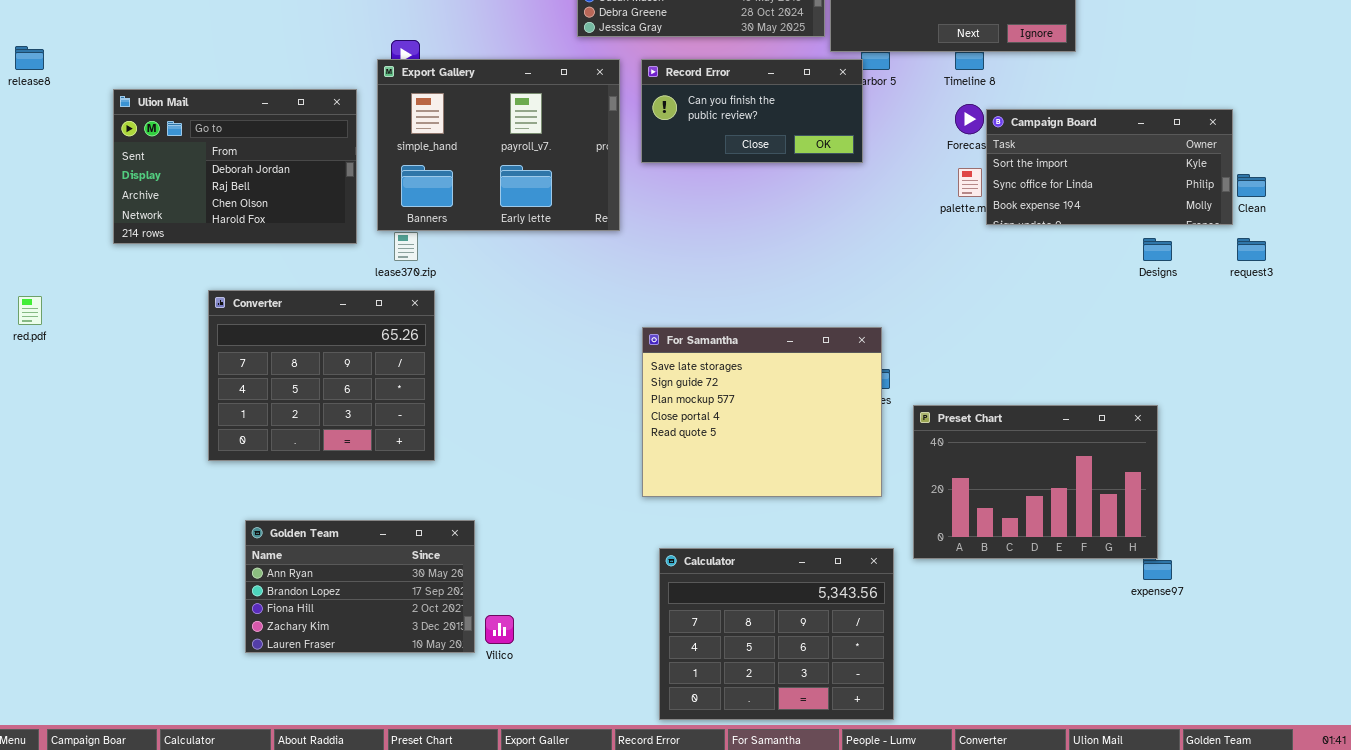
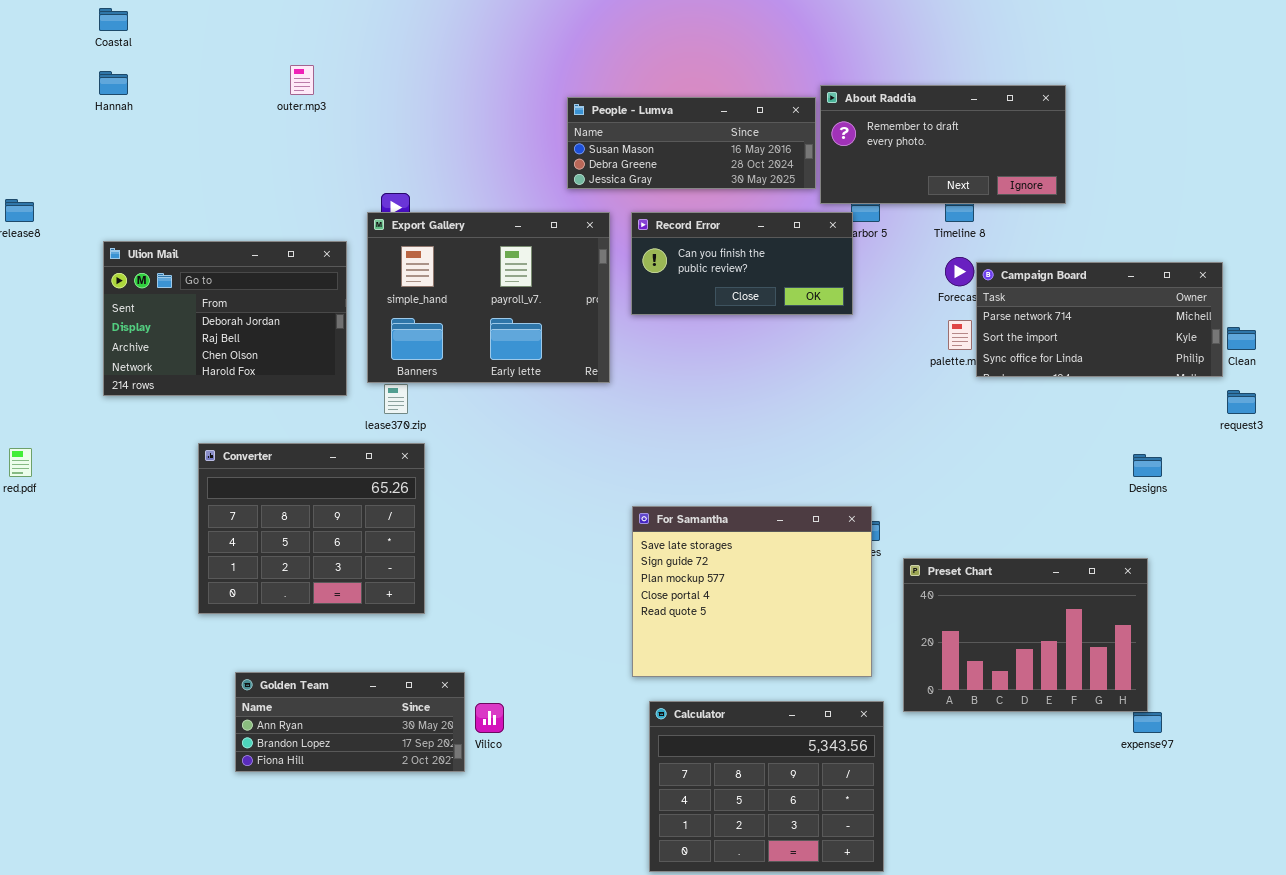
Campaign Board: [986,109,1233,225] -> [976,262,1223,377], scrolled up 1 row
Designs: [1143,238,1172,261] -> [1133,454,1162,477], moved
For Samantha: [642,327,882,497] -> [632,506,872,677], moved
Golden Team: [245,520,475,653] -> [235,672,465,772], resized
Vilico: [485,615,514,644] -> [475,703,504,733], moved

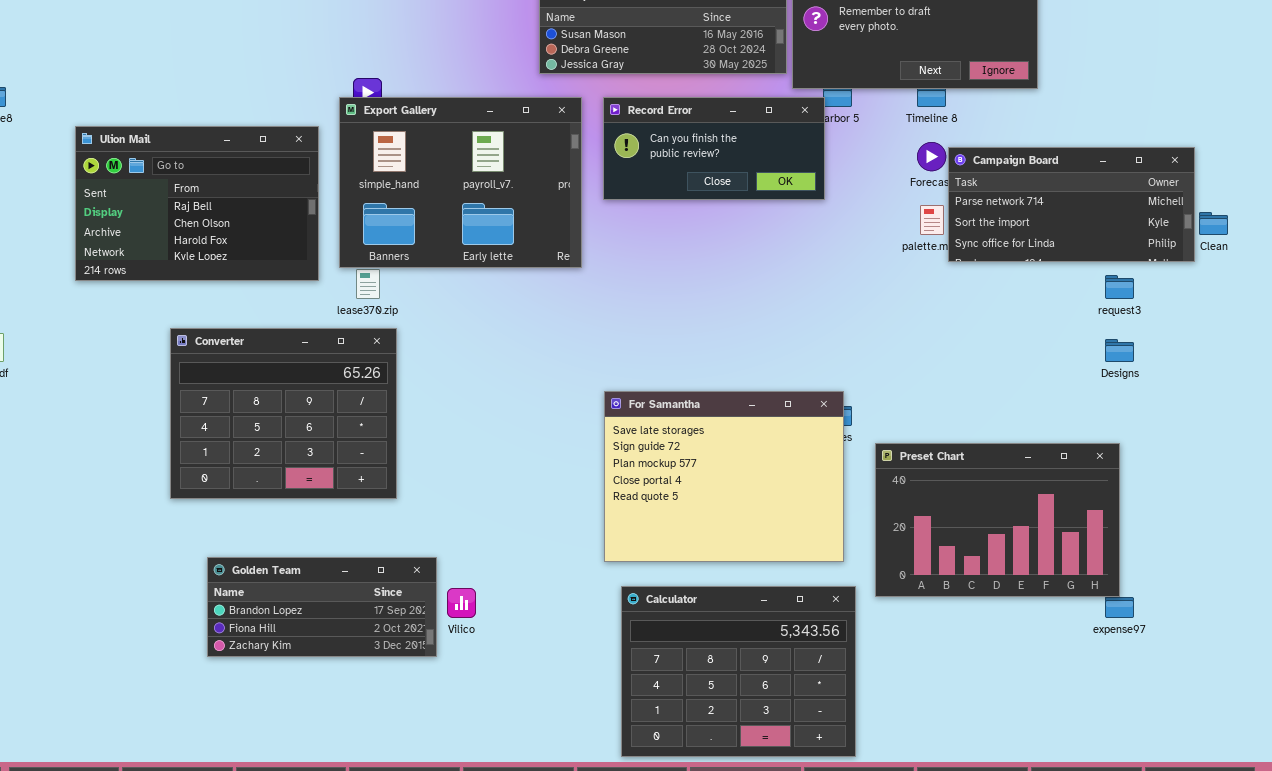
Ulion Mail: [103,241,347,396] -> [75,126,319,281], scrolled down 1 row
request3: [1227,390,1256,414] -> [1105,275,1134,299], moved
Golden Team: [235,672,465,772] -> [207,557,437,657], scrolled down 1 row

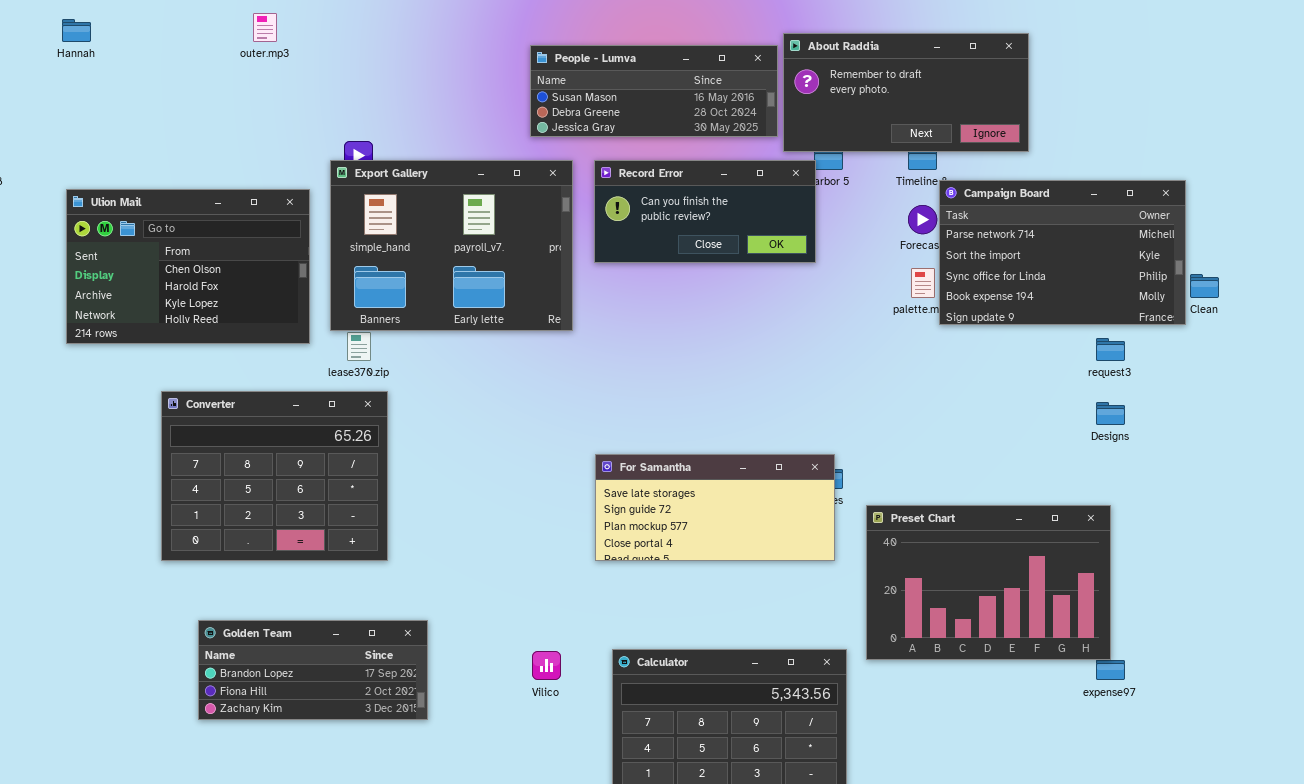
Ulion Mail: [75,126,319,281] -> [66,189,310,344], scrolled down 1 row
Campaign Board: [948,147,1195,262] -> [939,180,1186,325], resized
For Samantha: [604,391,844,562] -> [595,454,835,561], resized
Vilico: [447,588,476,618] -> [532,651,561,680], moved

